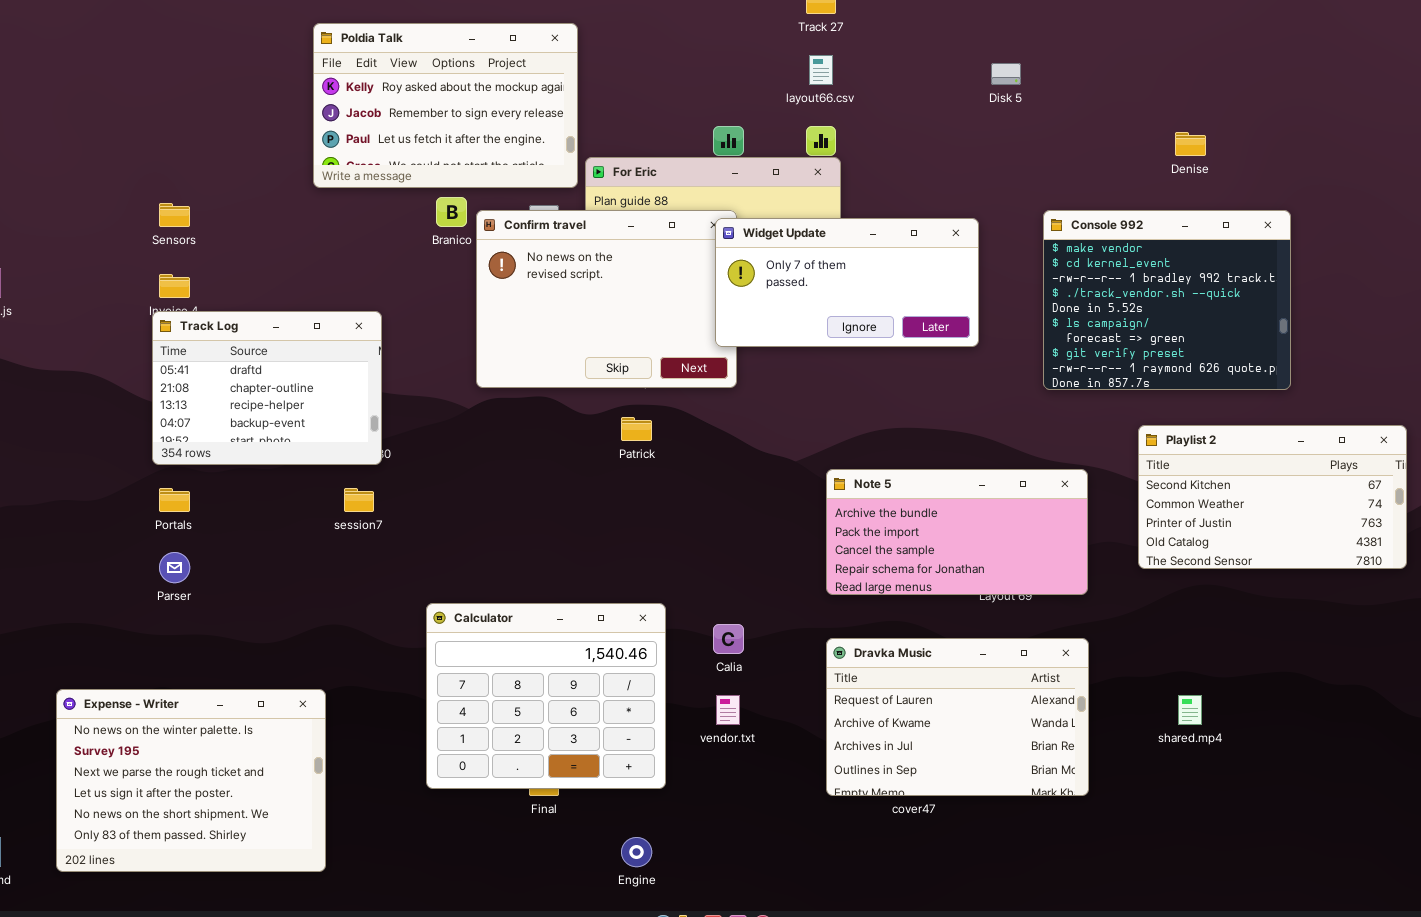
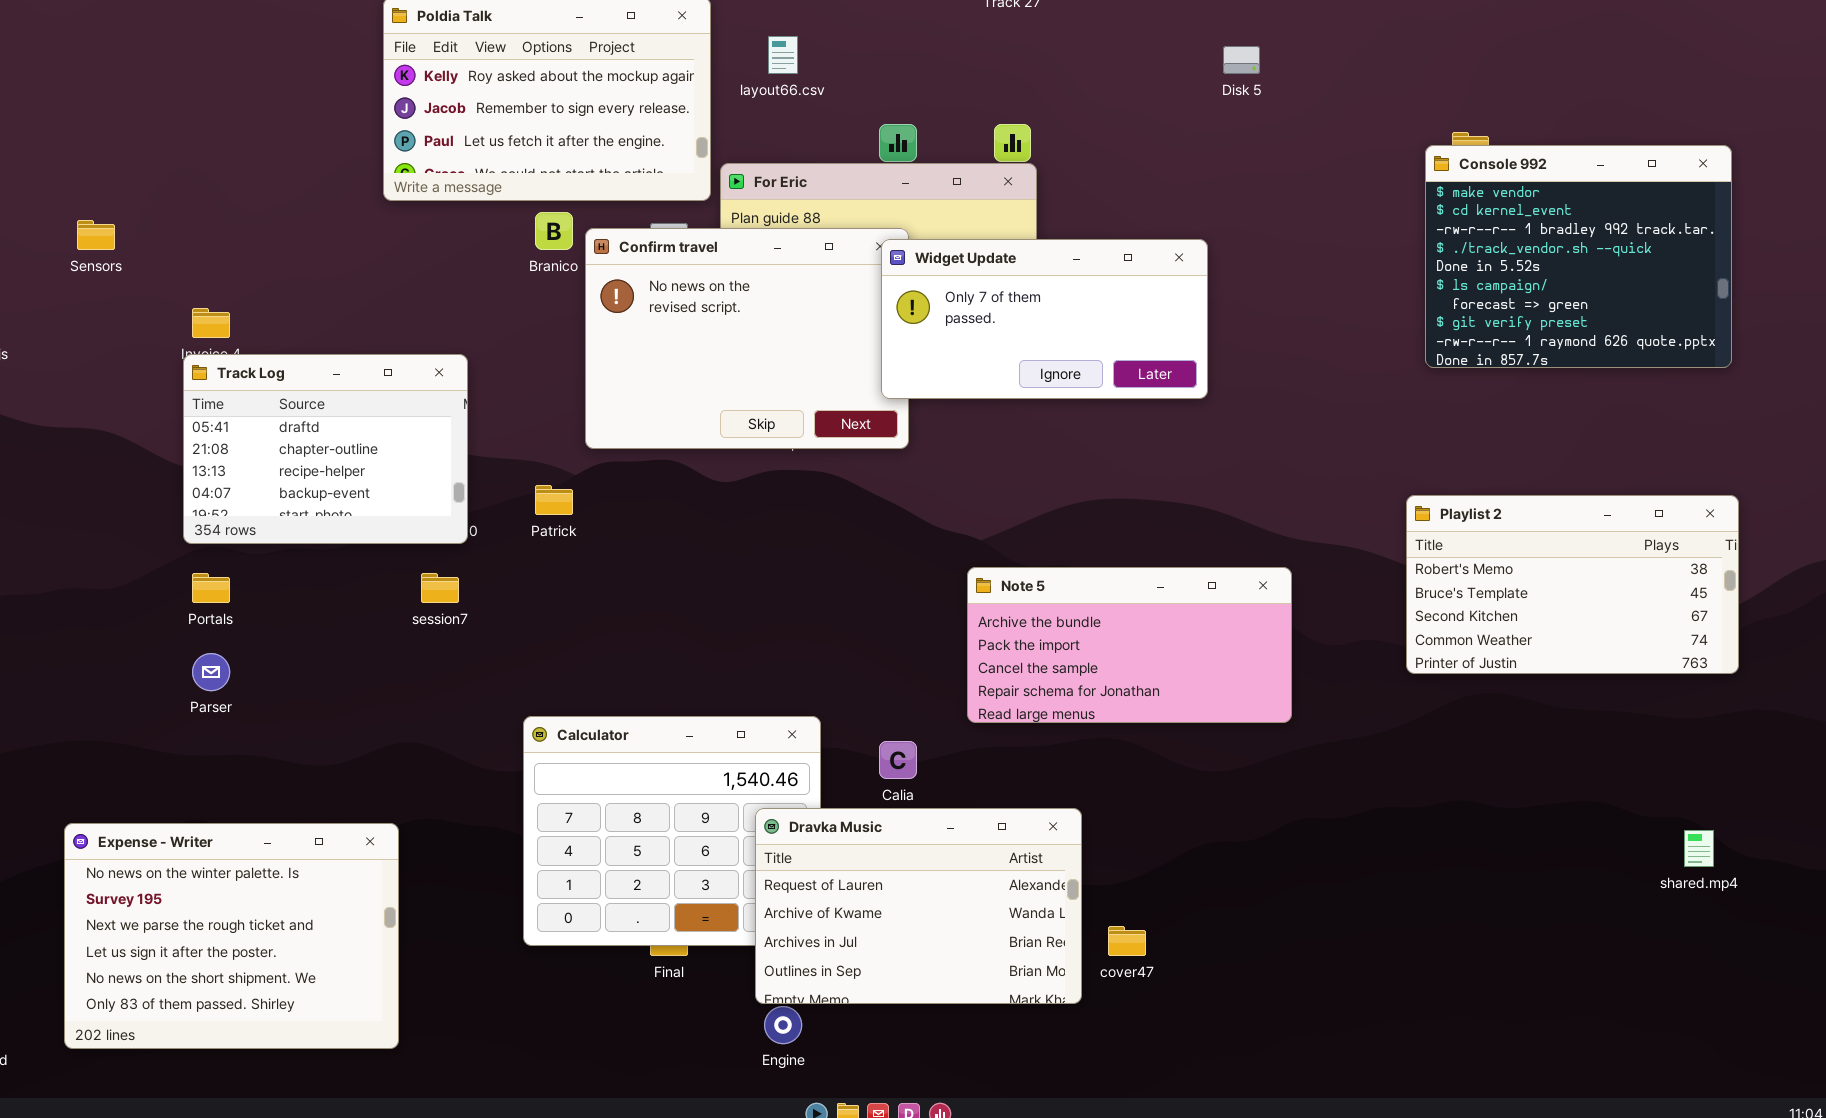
layout66.csv: [809,55,833,85] -> [768,36,798,74], moved
Sensors: [159,203,190,227] -> [77,220,115,250], moved
Console 992: [1043,210,1291,390] -> [1425,145,1732,368], moved
Patrick: [621,417,652,441] -> [535,485,573,515], moved
Playlist 2: [1138,425,1407,569] -> [1406,495,1739,674], scrolled up 2 rows
Note 5: [826,469,1088,595] -> [967,567,1292,723], moved
Dravka Music: [826,638,1089,796] -> [755,808,1082,1004], moved
shared.mp4: [1178,695,1202,725] -> [1684,830,1714,867], moved

